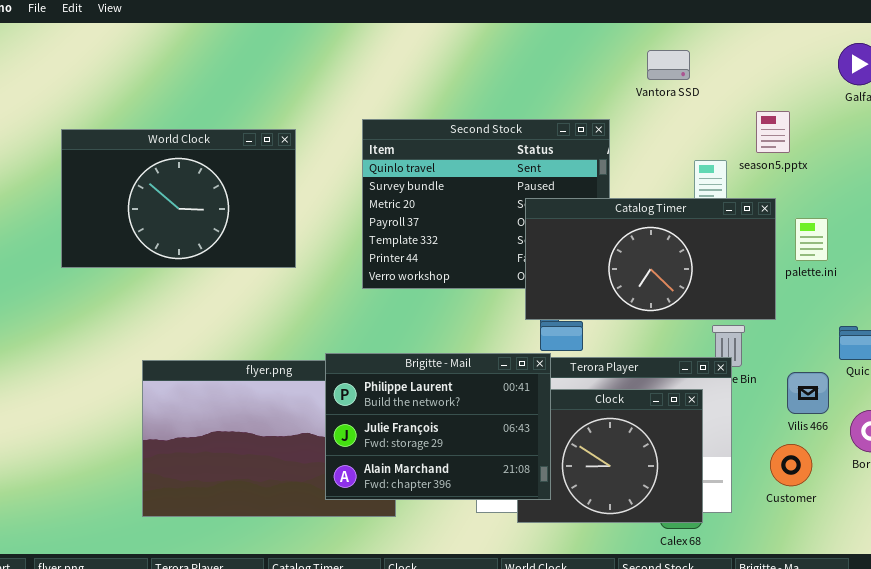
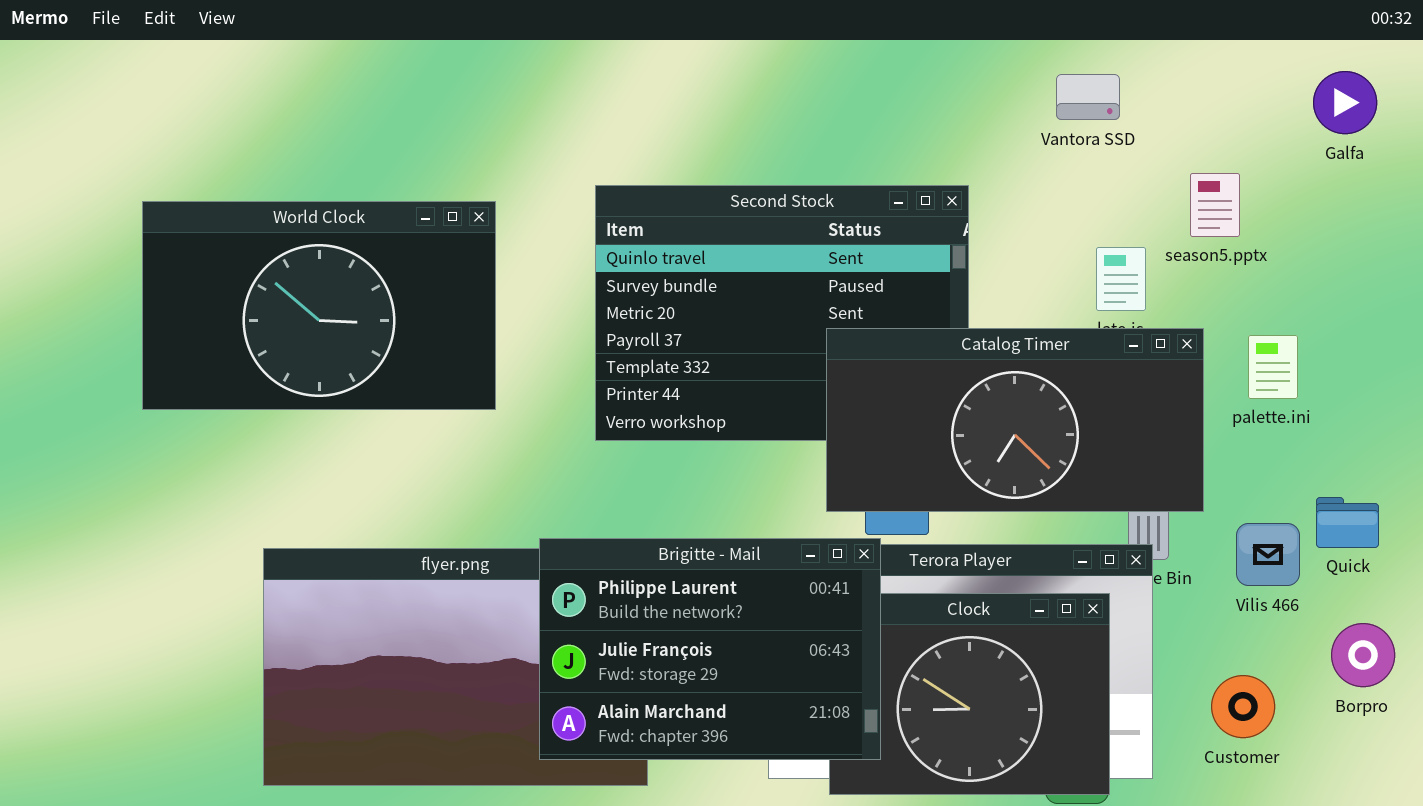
Vantora SSD: [647,50,690,80] -> [1056,74,1120,120], moved
Catalog Timer: [525,198,776,320] -> [826,328,1204,512], moved
Vilis 466: [787,372,829,414] -> [1236,523,1300,586], moved

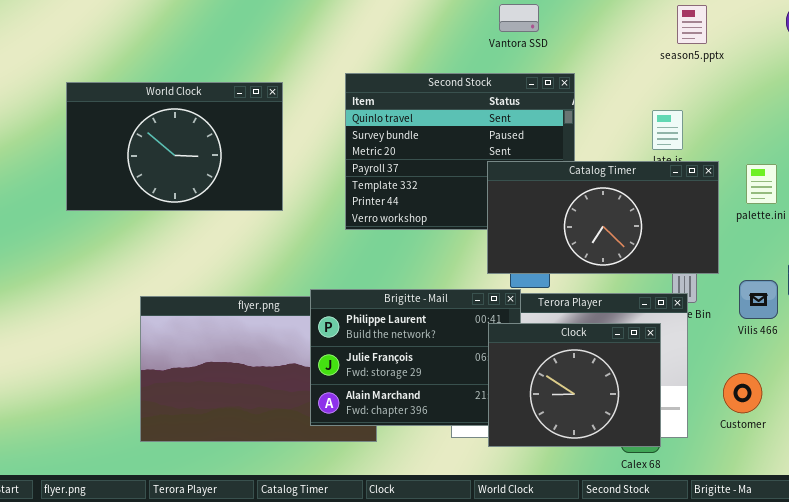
Vantora SSD: [1056,74,1120,120] -> [499,4,539,32], moved
season5.pptx: [1190,173,1240,237] -> [677,5,707,44], moved
Clock: [829,593,1110,795] -> [488,323,661,447], raised

